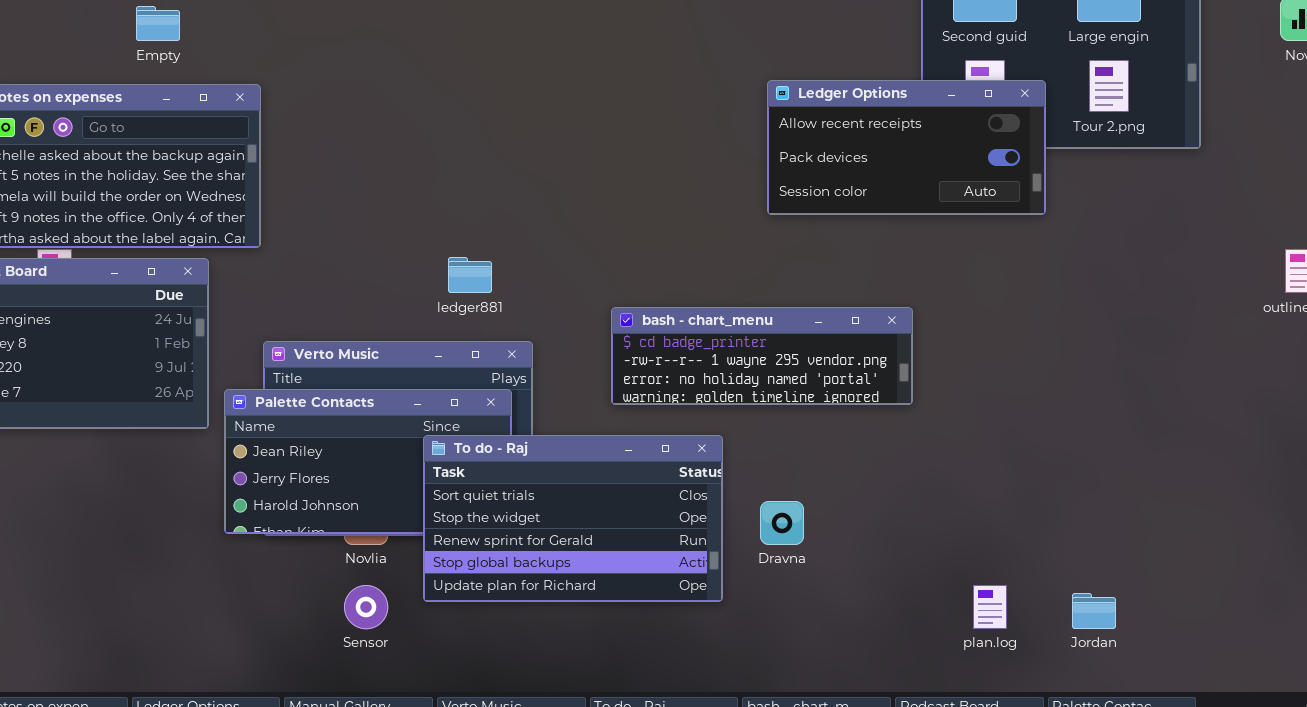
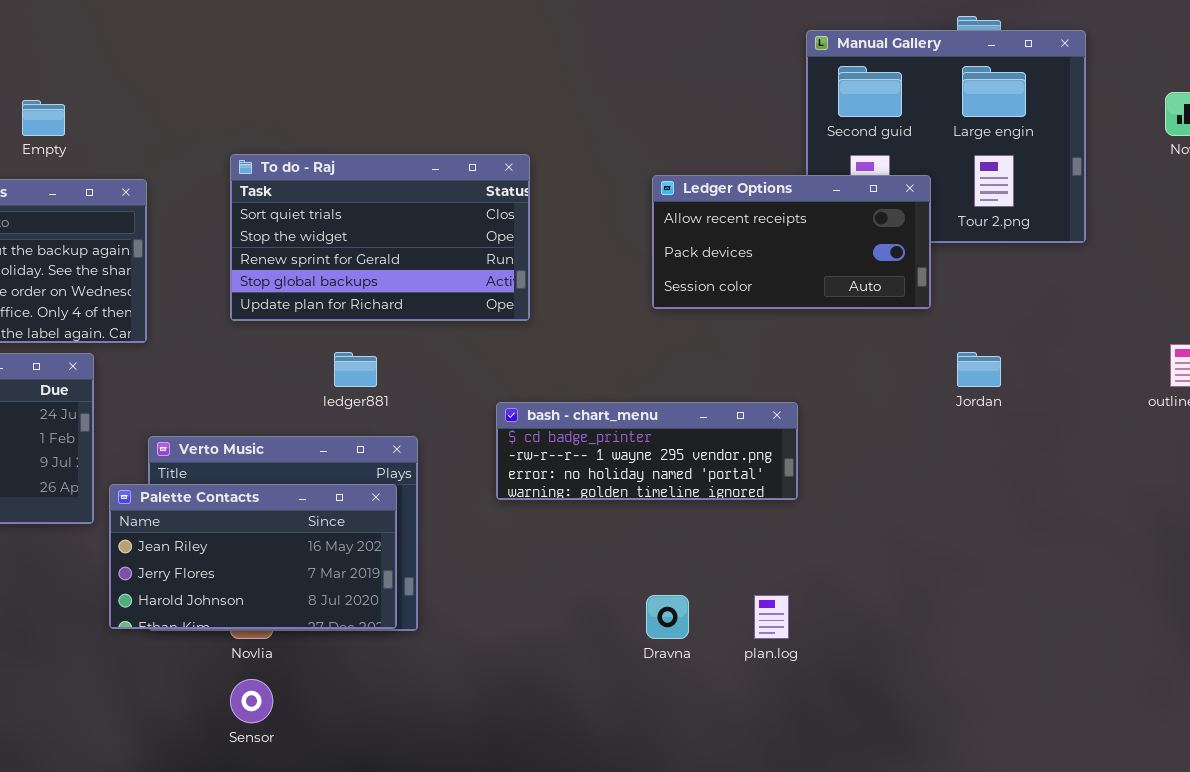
To do - Raj: [423,435,723,602] -> [230,154,530,321], moved
plan.log: [973,585,1007,629] -> [754,595,789,639], moved
Jordan: [1072,593,1116,629] -> [957,352,1001,387], moved

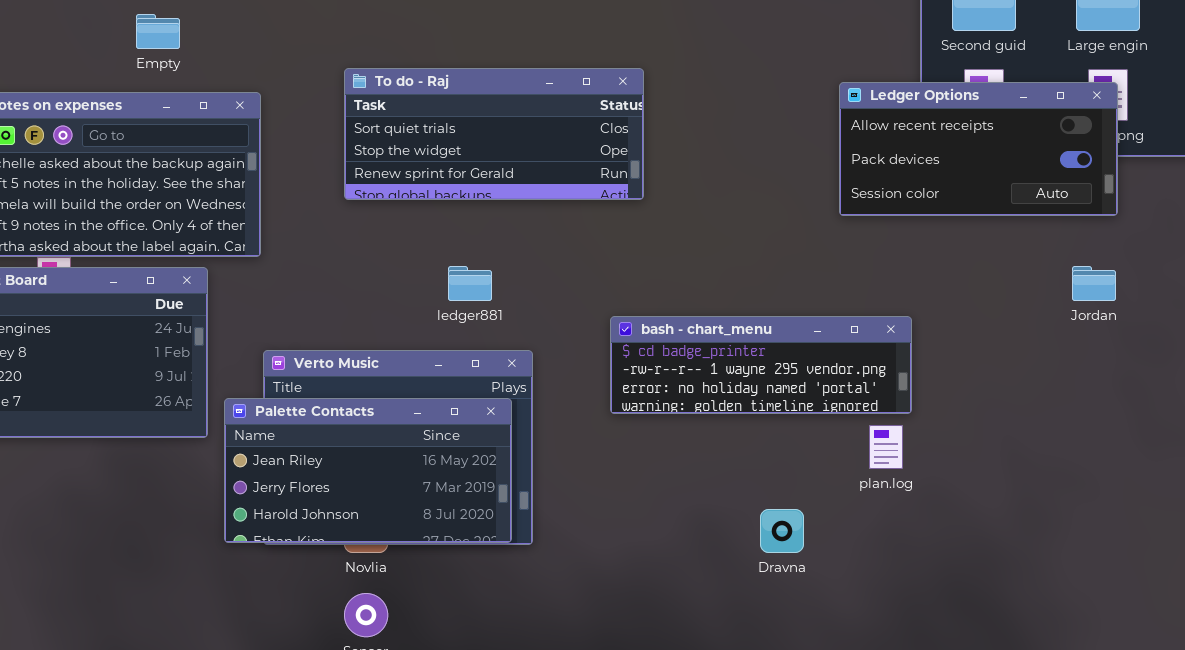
To do - Raj: [230,154,530,321] -> [344,68,644,200], resized
Ledger Options: [652,175,931,309] -> [839,82,1118,216], moved
plan.log: [754,595,789,639] -> [869,425,903,469], moved

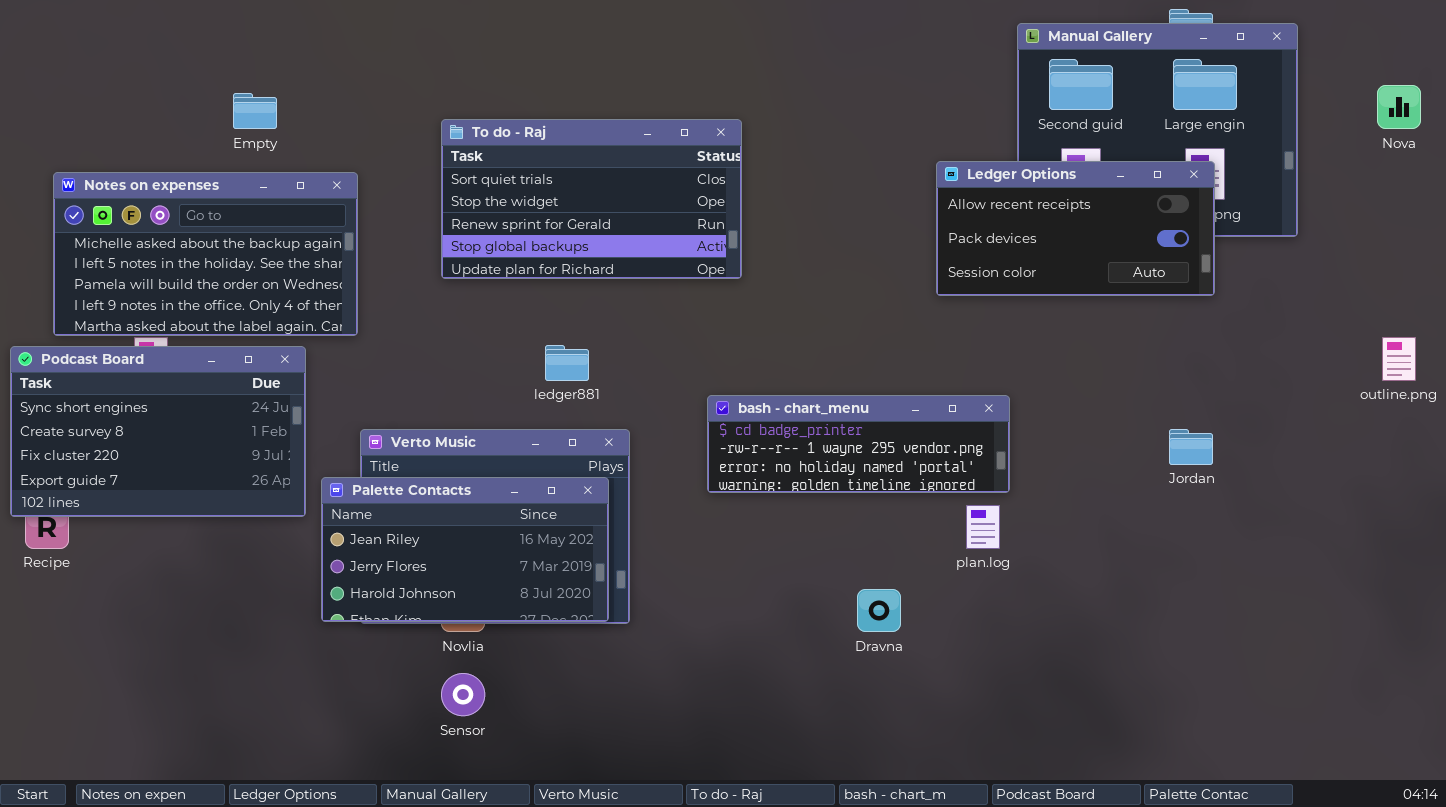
To do - Raj: [344,68,644,200] -> [441,119,742,279], resized
Jordan: [1072,266,1116,301] -> [1169,429,1213,465], moved

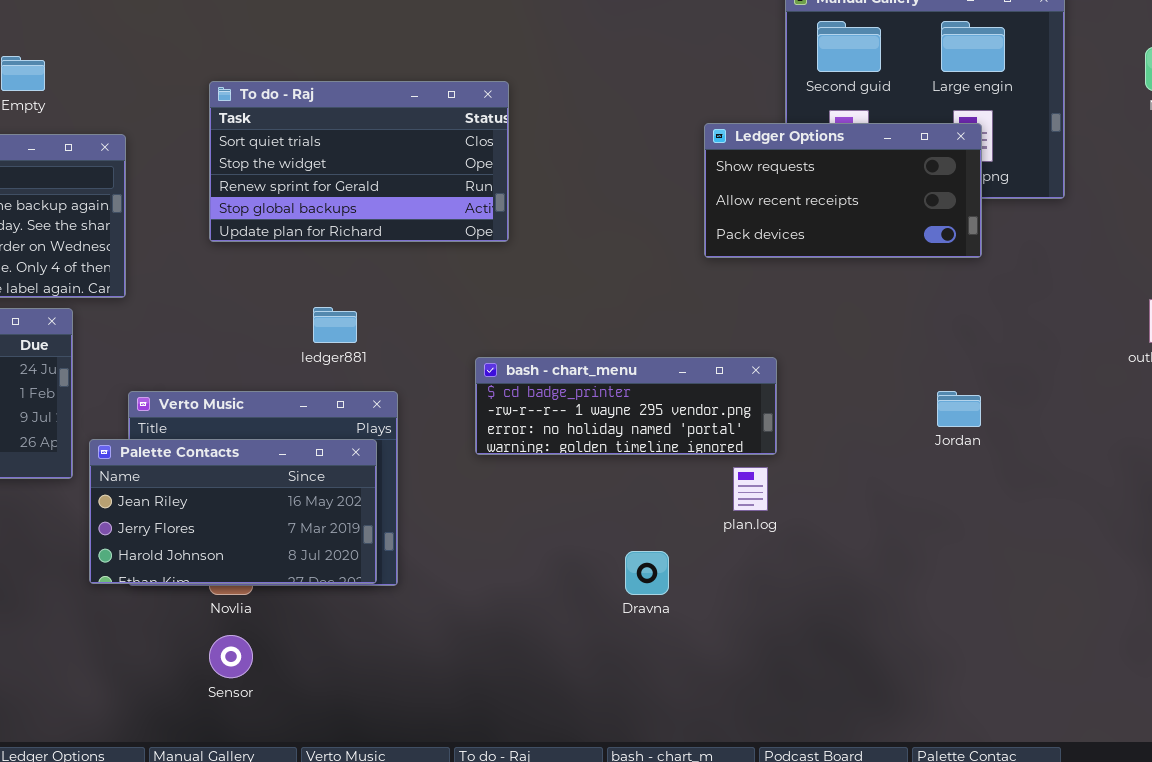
Ledger Options: [936,161,1215,296] -> [704,123,982,258], scrolled up 1 row

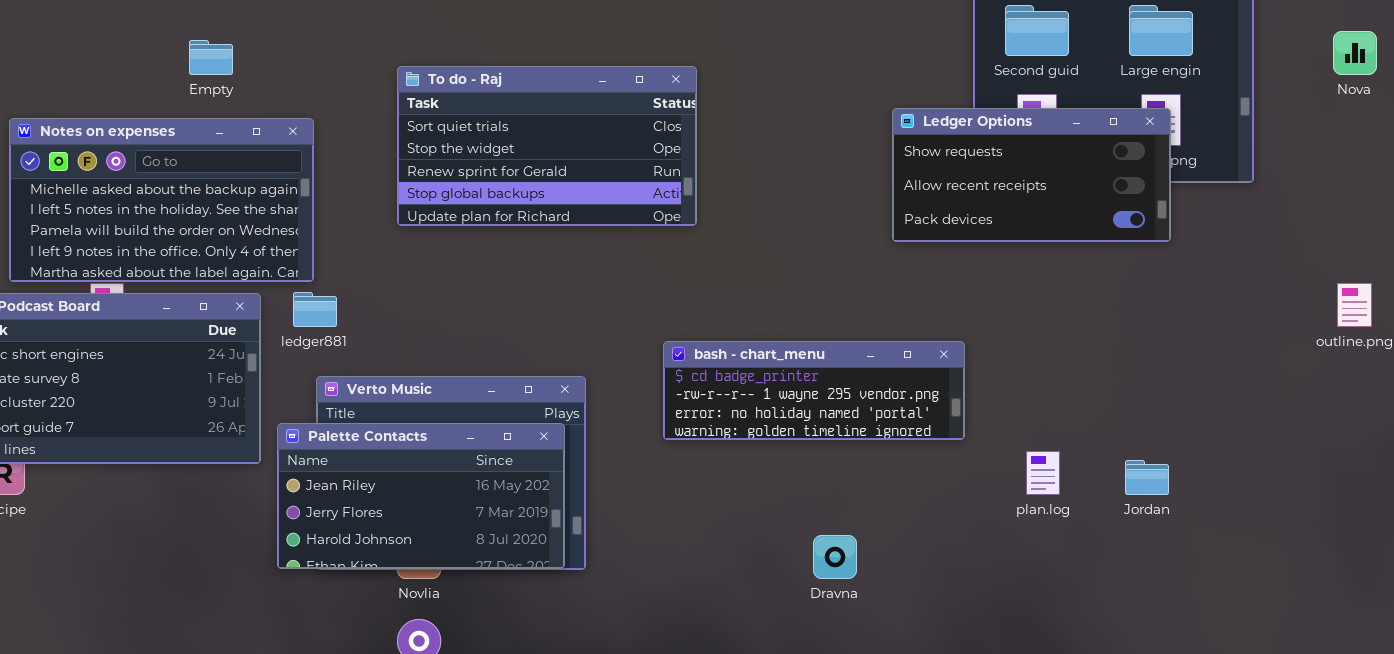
ledger881: [313,307,357,343] -> [293,292,337,327], moved
Jordan: [937,391,981,427] -> [1125,460,1169,495], moved
plan.log: [733,467,768,511] -> [1026,451,1060,495], moved

